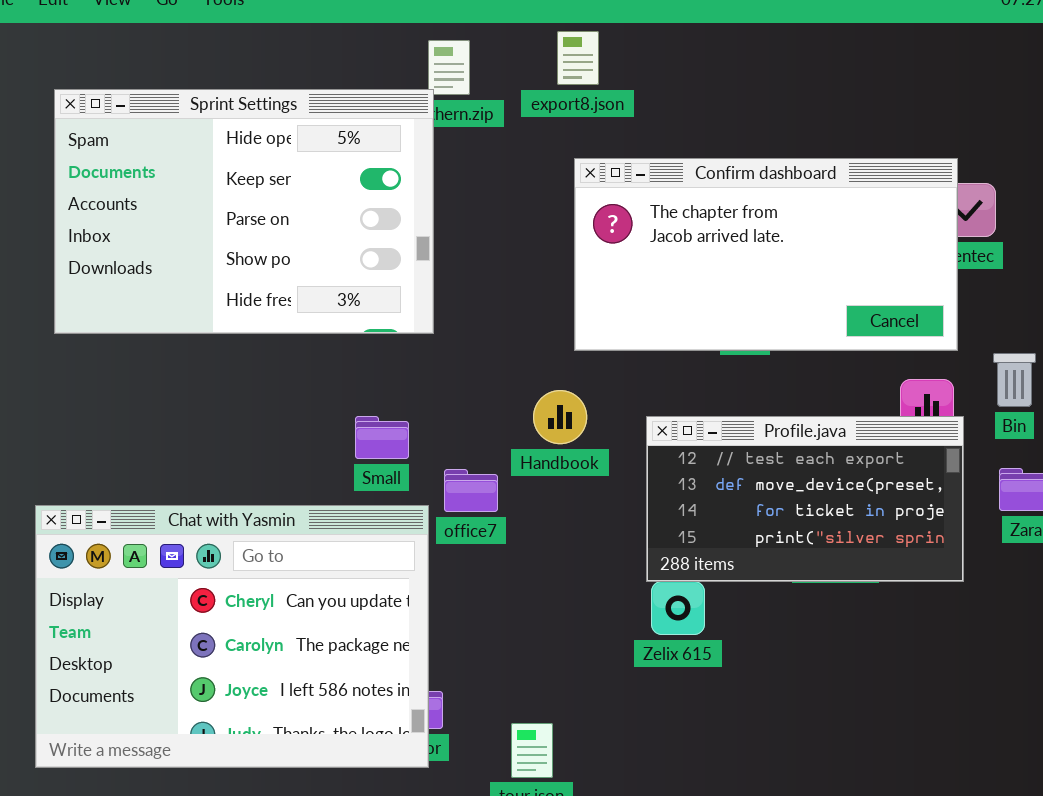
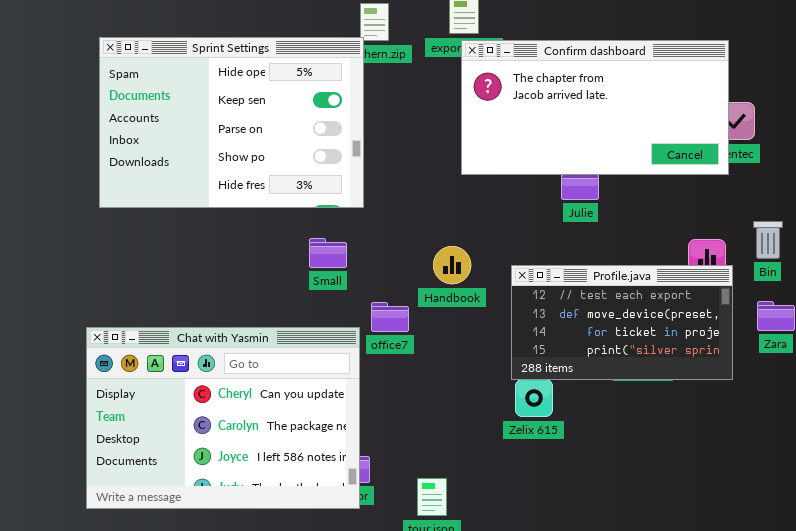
Confirm dashboard: [574,158,958,351] -> [461,40,729,175], moved
Small: [355,416,409,459] -> [309,238,347,268], moved

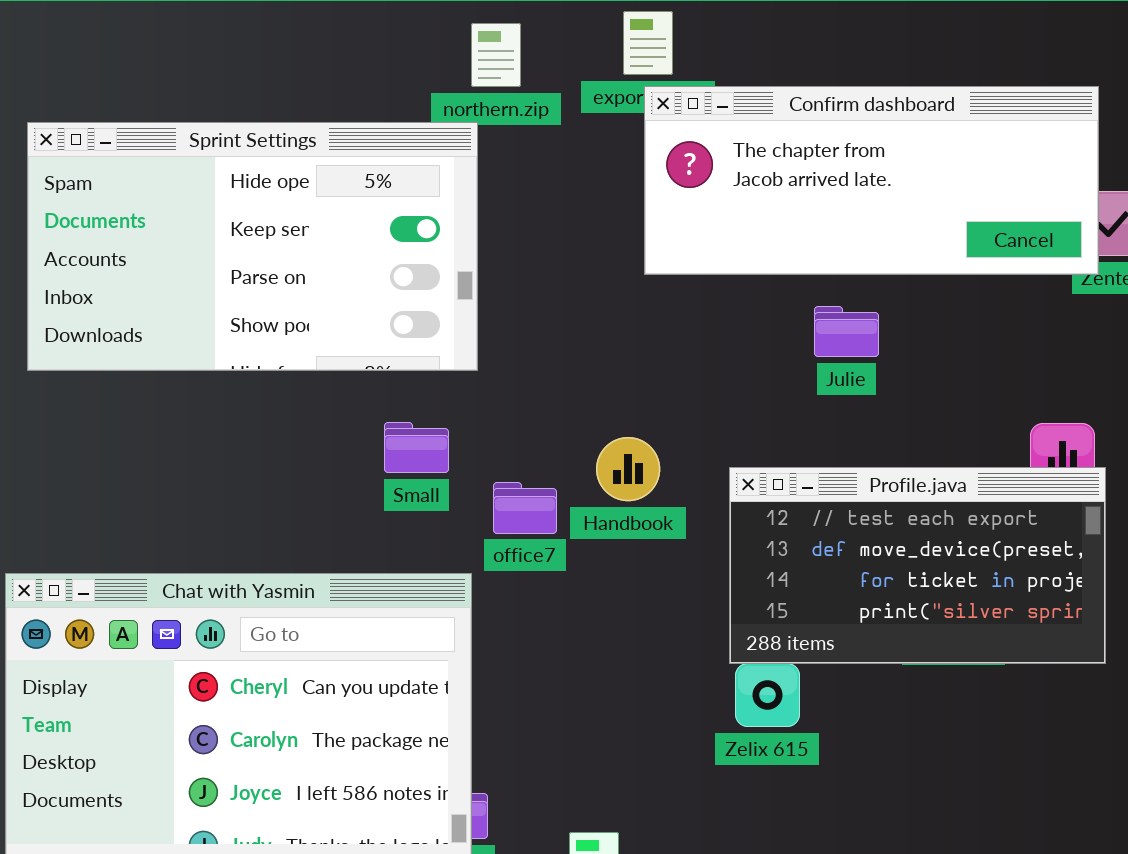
Sprint Settings: [99,37,364,208] -> [27,122,478,371], resized
Confirm dashboard: [461,40,729,175] -> [644,86,1099,275], resized
office7: [371,302,409,332] -> [493,482,557,534], moved

